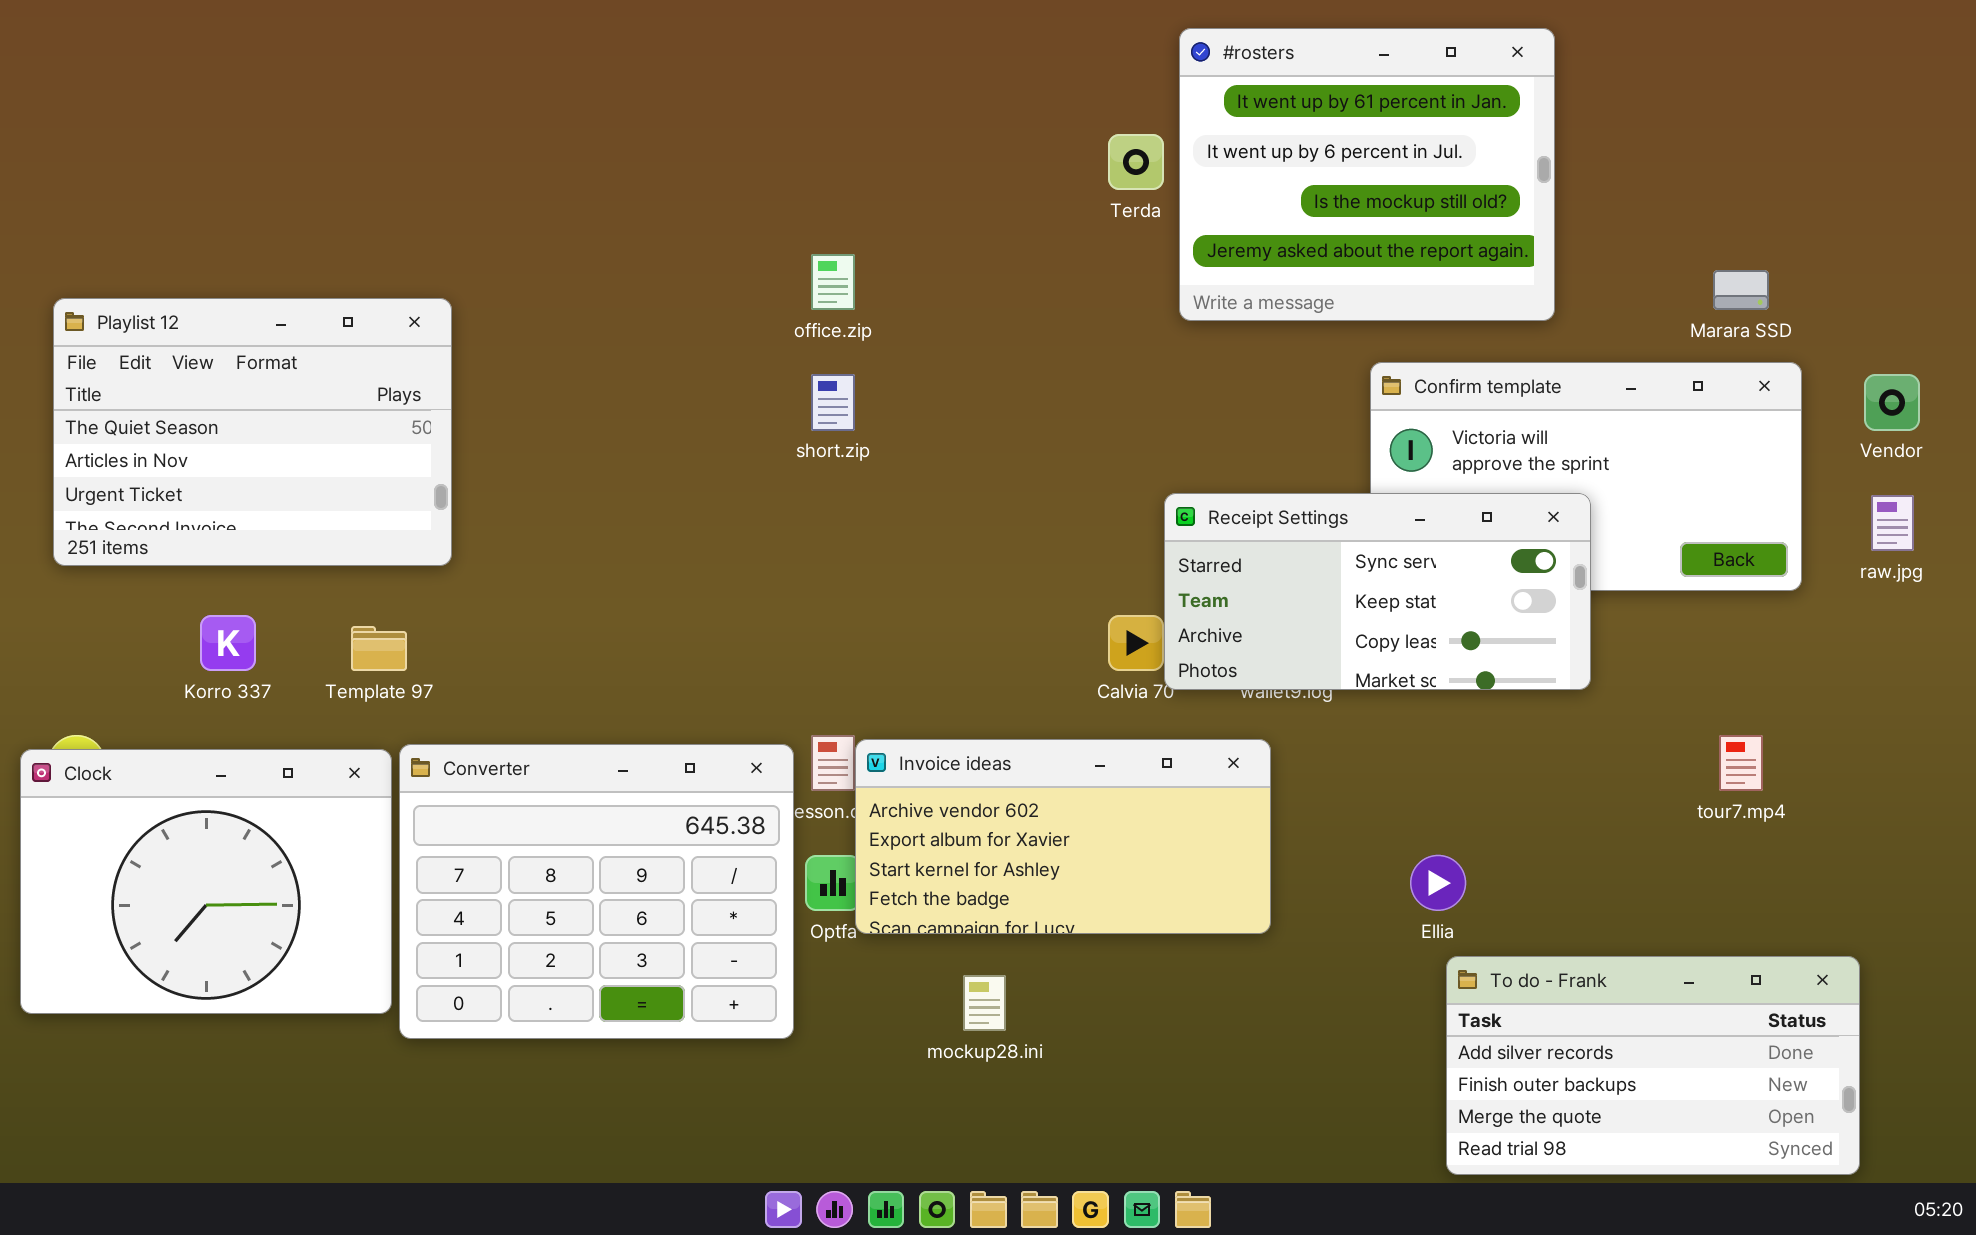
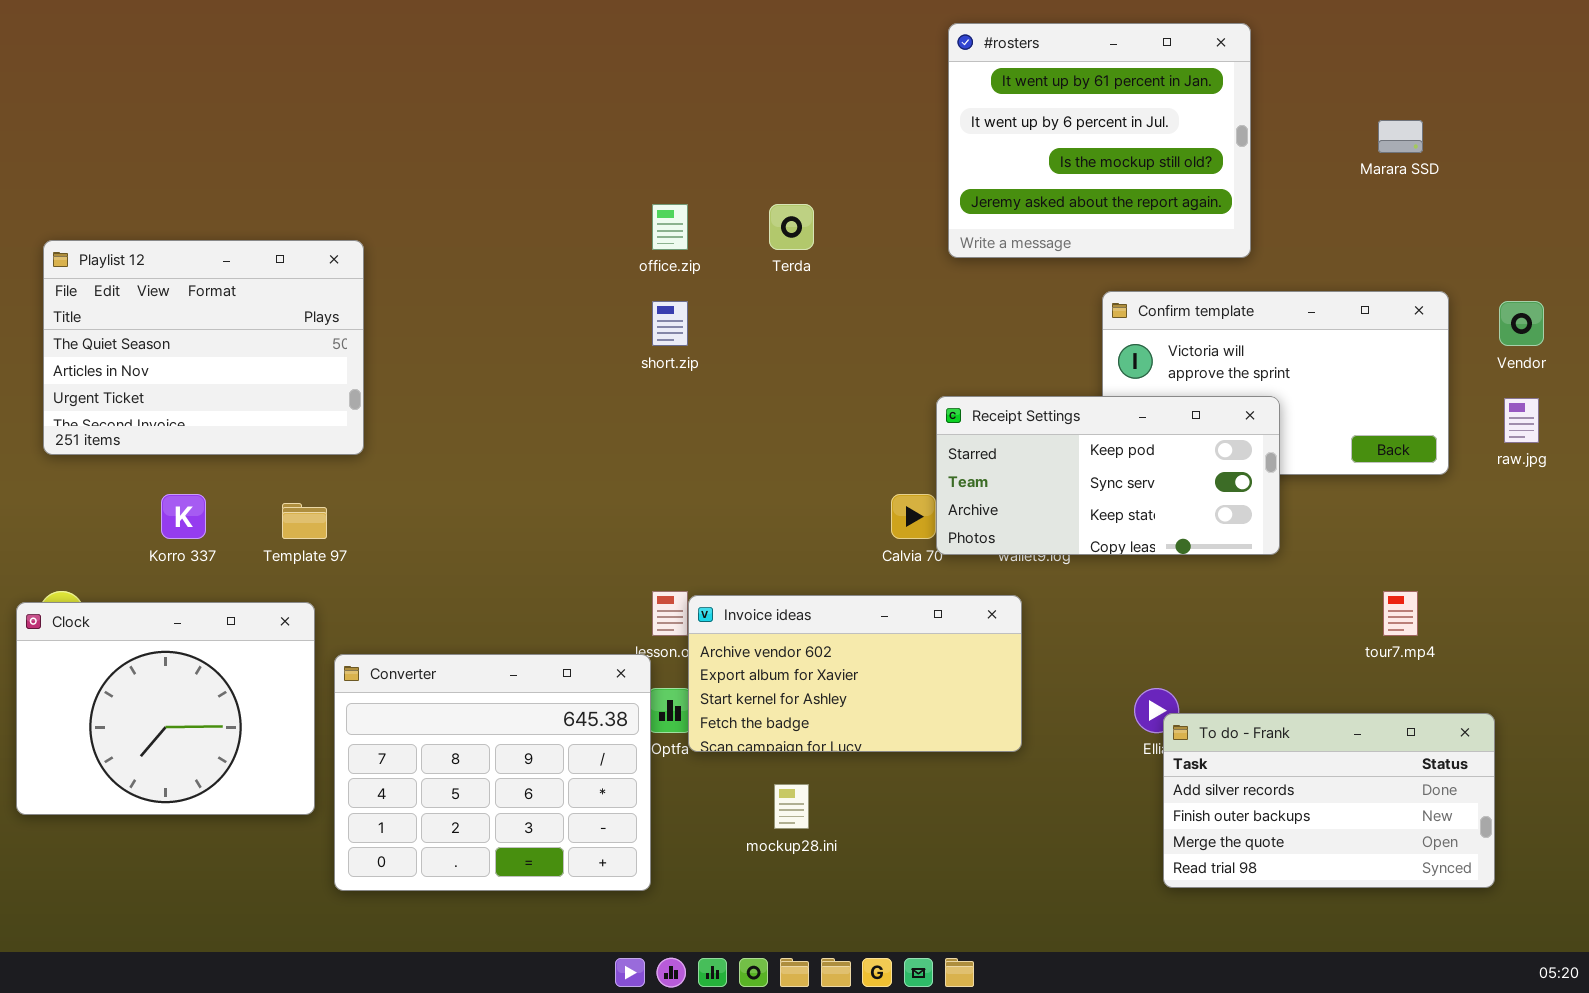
Terda: [1108,134,1164,190] -> [769,204,814,250], moved
Marara SSD: [1713,270,1769,310] -> [1378,120,1423,153], moved
Receipt Settings: [1164,493,1591,690] -> [936,396,1280,555], scrolled up 1 row
Converter: [399,744,794,1039] -> [334,654,651,891], moved
To do - Frank: [1446,956,1860,1175] -> [1163,713,1495,888], moved

